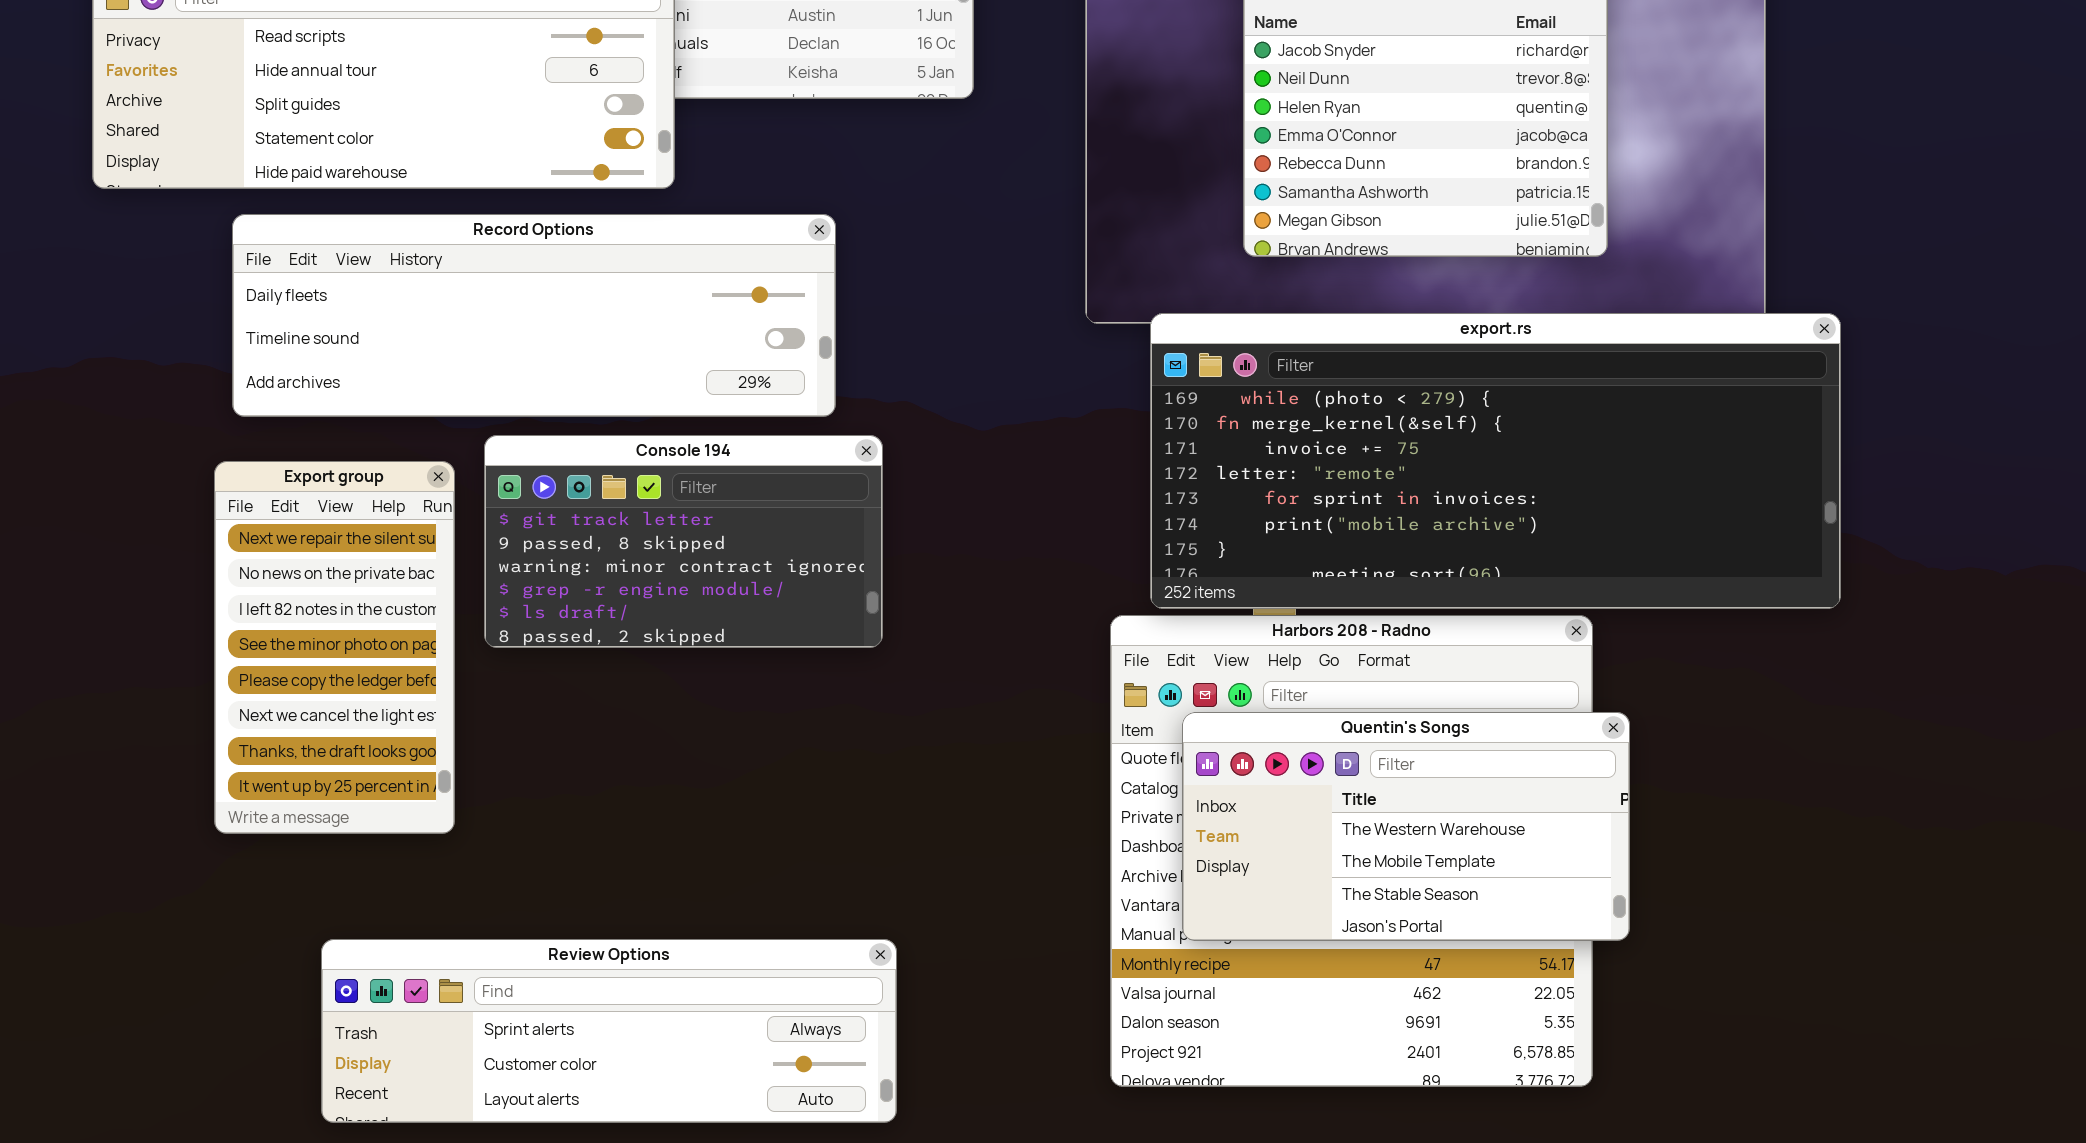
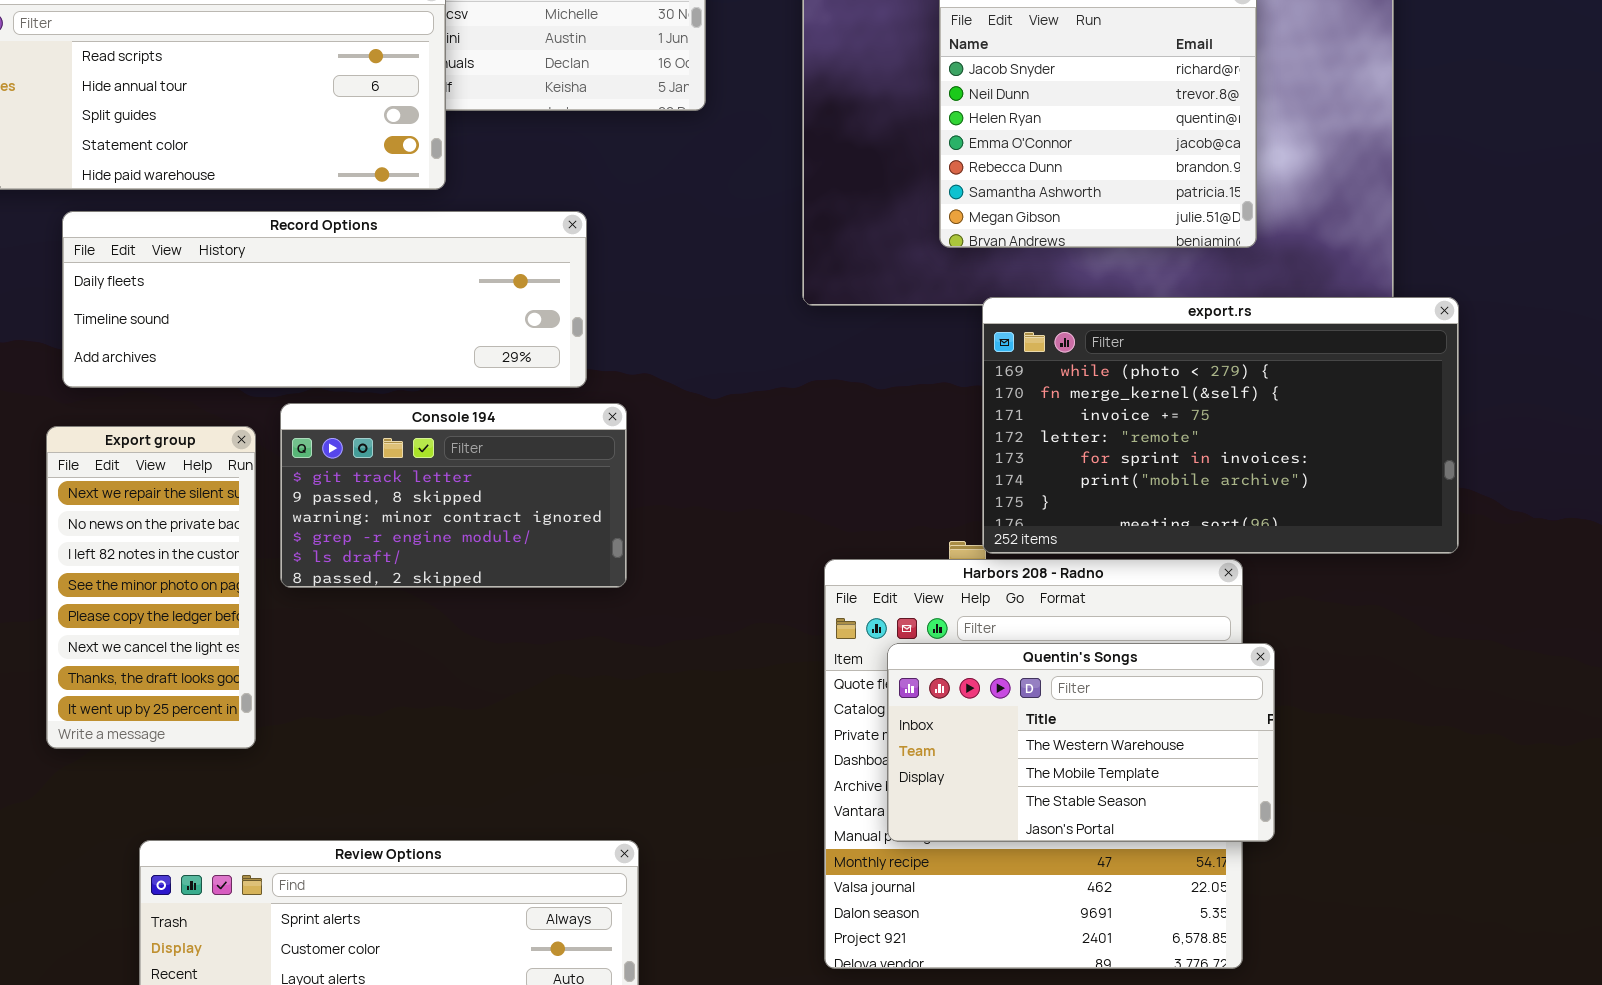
export.rs: [1150,313,1841,609] -> [982,297,1459,554], resized

